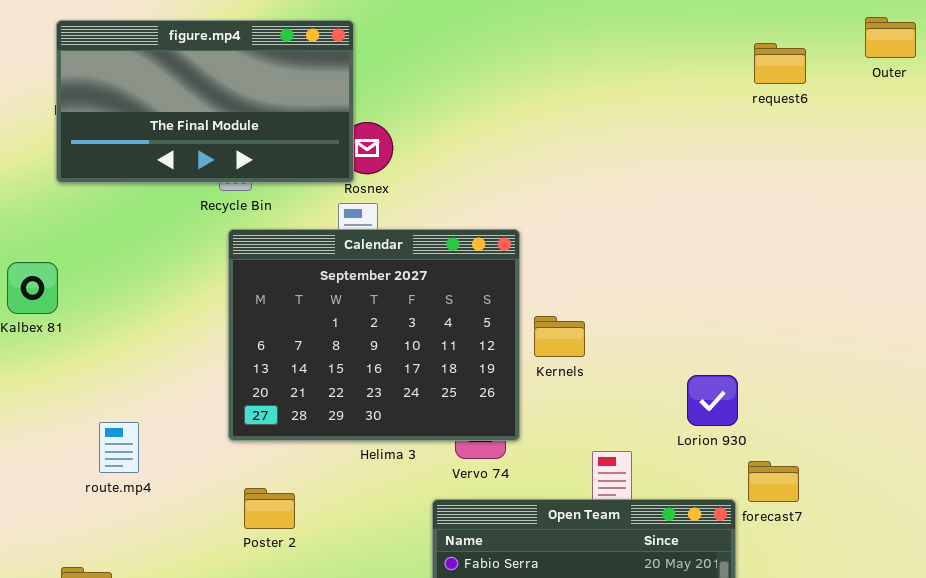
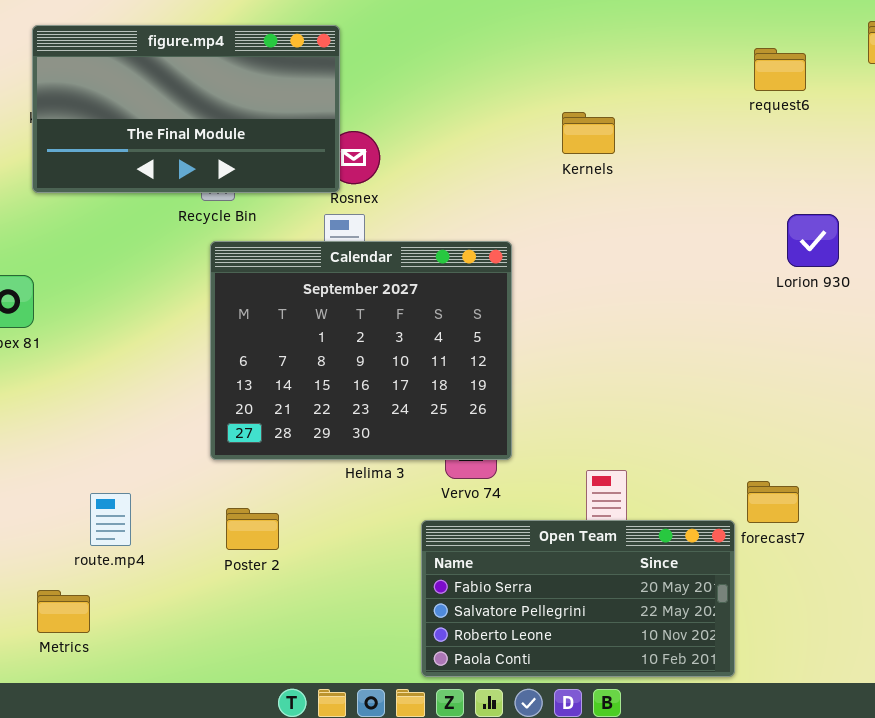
Kernels: [534,316,585,357] -> [562,112,615,154], moved
Lorion 930: [687,375,738,426] -> [787,214,839,267], moved
route.mp4: [99,422,139,473] -> [90,493,131,546], moved

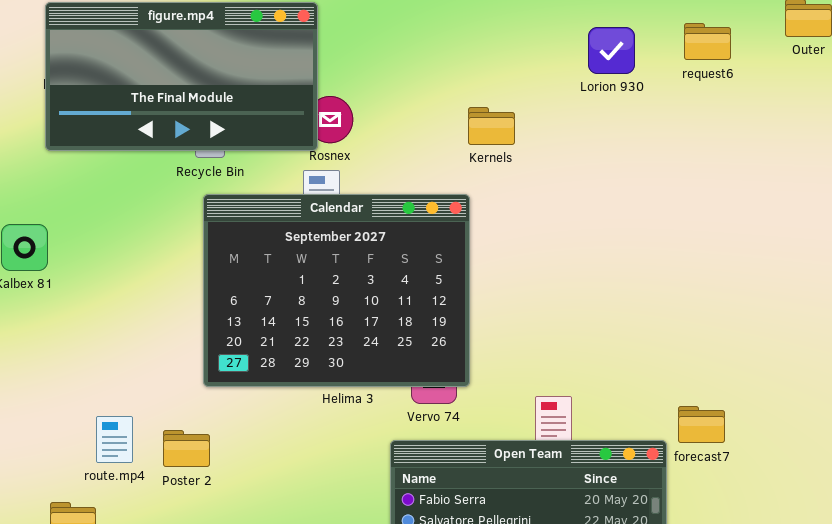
Kernels: [562,112,615,154] -> [468,107,515,145], moved
Lorion 930: [787,214,839,267] -> [588,27,635,74], moved
Poster 2: [226,508,279,550] -> [163,430,210,467], moved

